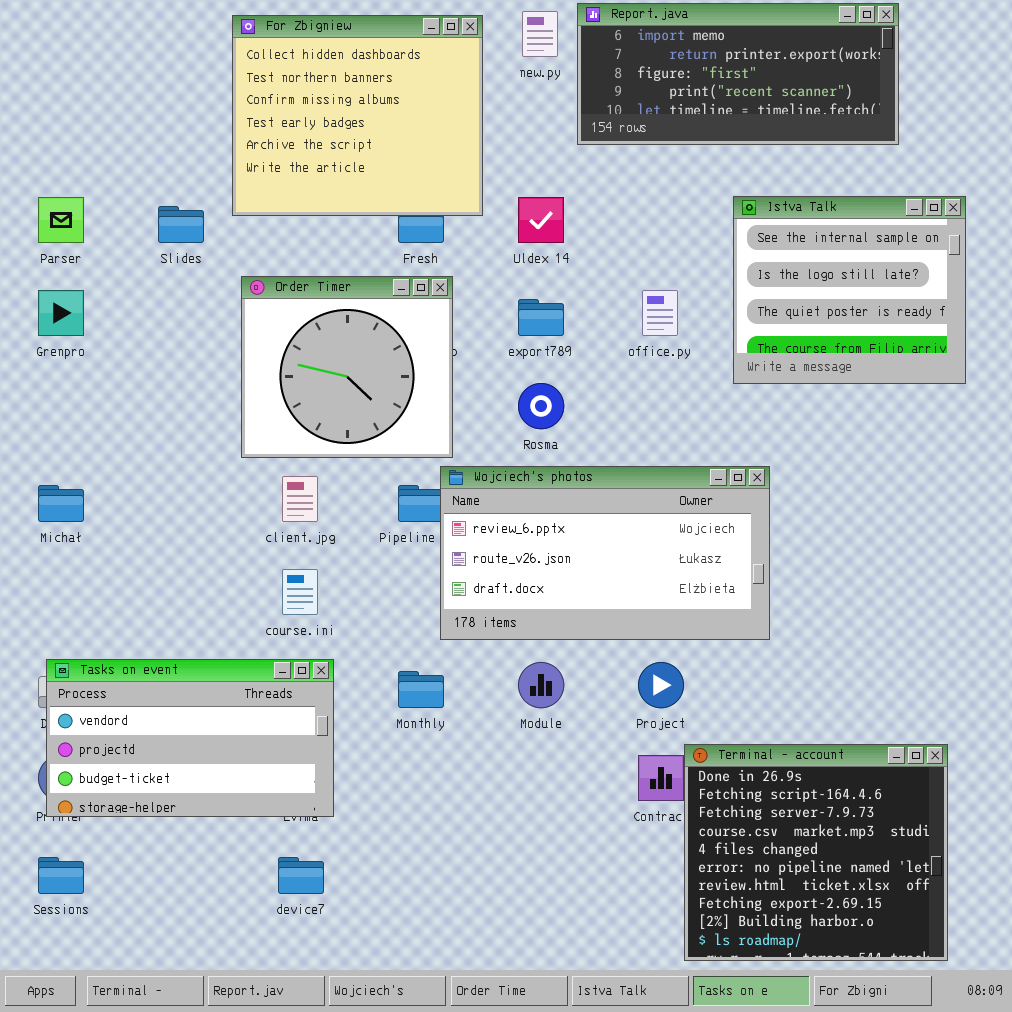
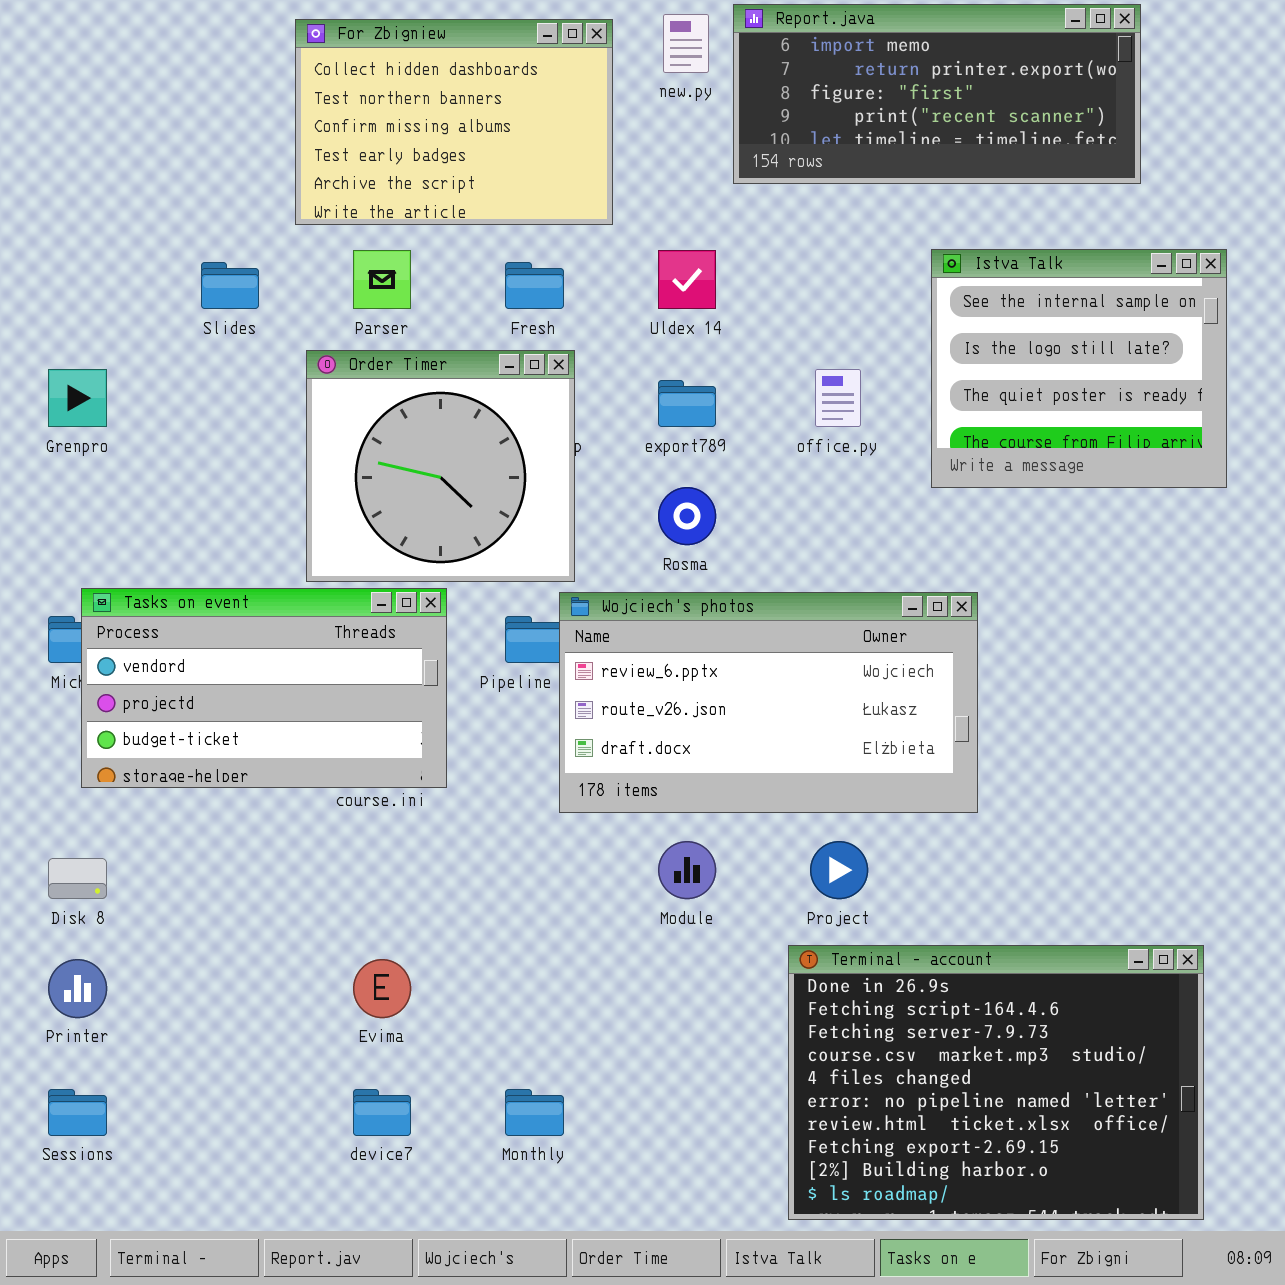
For Zbigniew: [232,15,483,216] -> [295,19,613,225], resized
Parser: [38,197,84,243] -> [353,250,411,309], moved
Tasks on event: [46,659,334,817] -> [81,588,447,788], moved
Monthly: [398,671,444,708] -> [505,1089,564,1136], moved
Terminal - account: [684,744,948,961] -> [788,945,1204,1220], resized

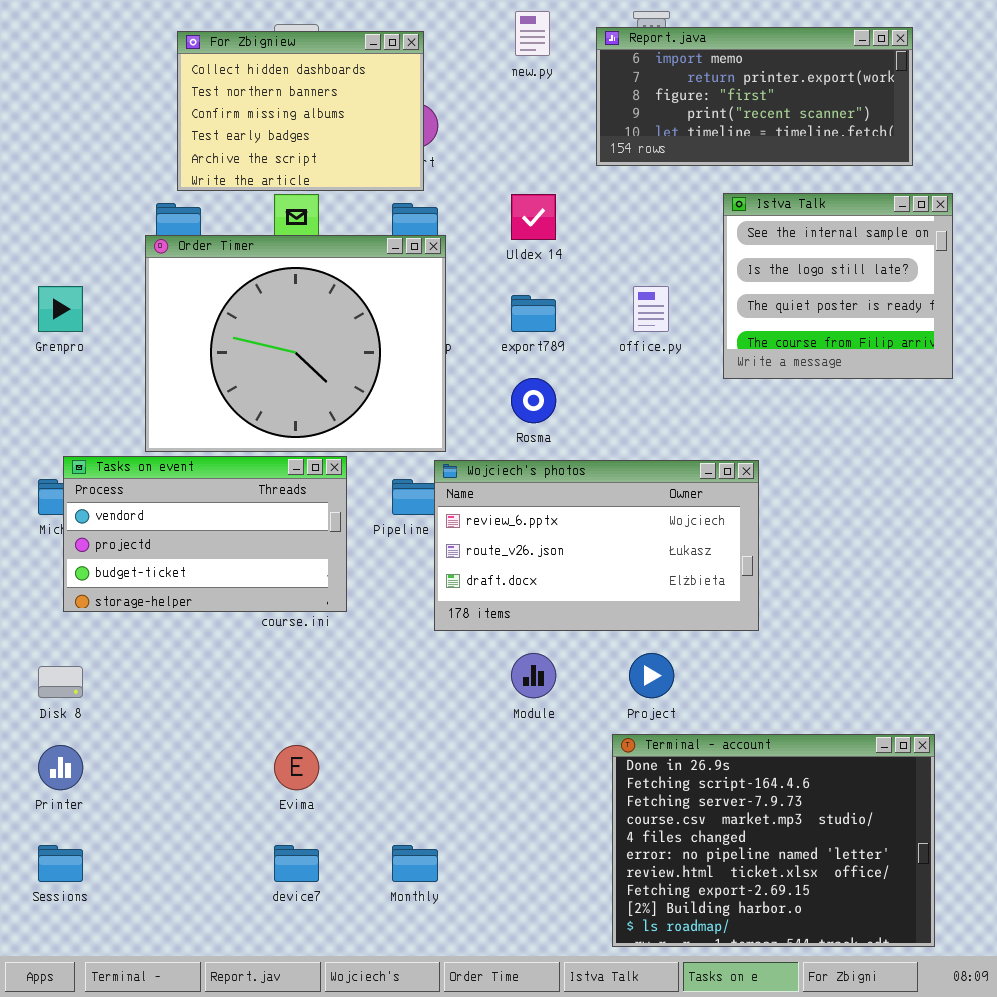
Report.java: [733,4,1141,184] -> [596,27,913,166], moved
For Zbigniew: [295,19,613,225] -> [177,31,424,191], moved
Order Timer: [306,350,575,582] -> [145,235,446,452], resized

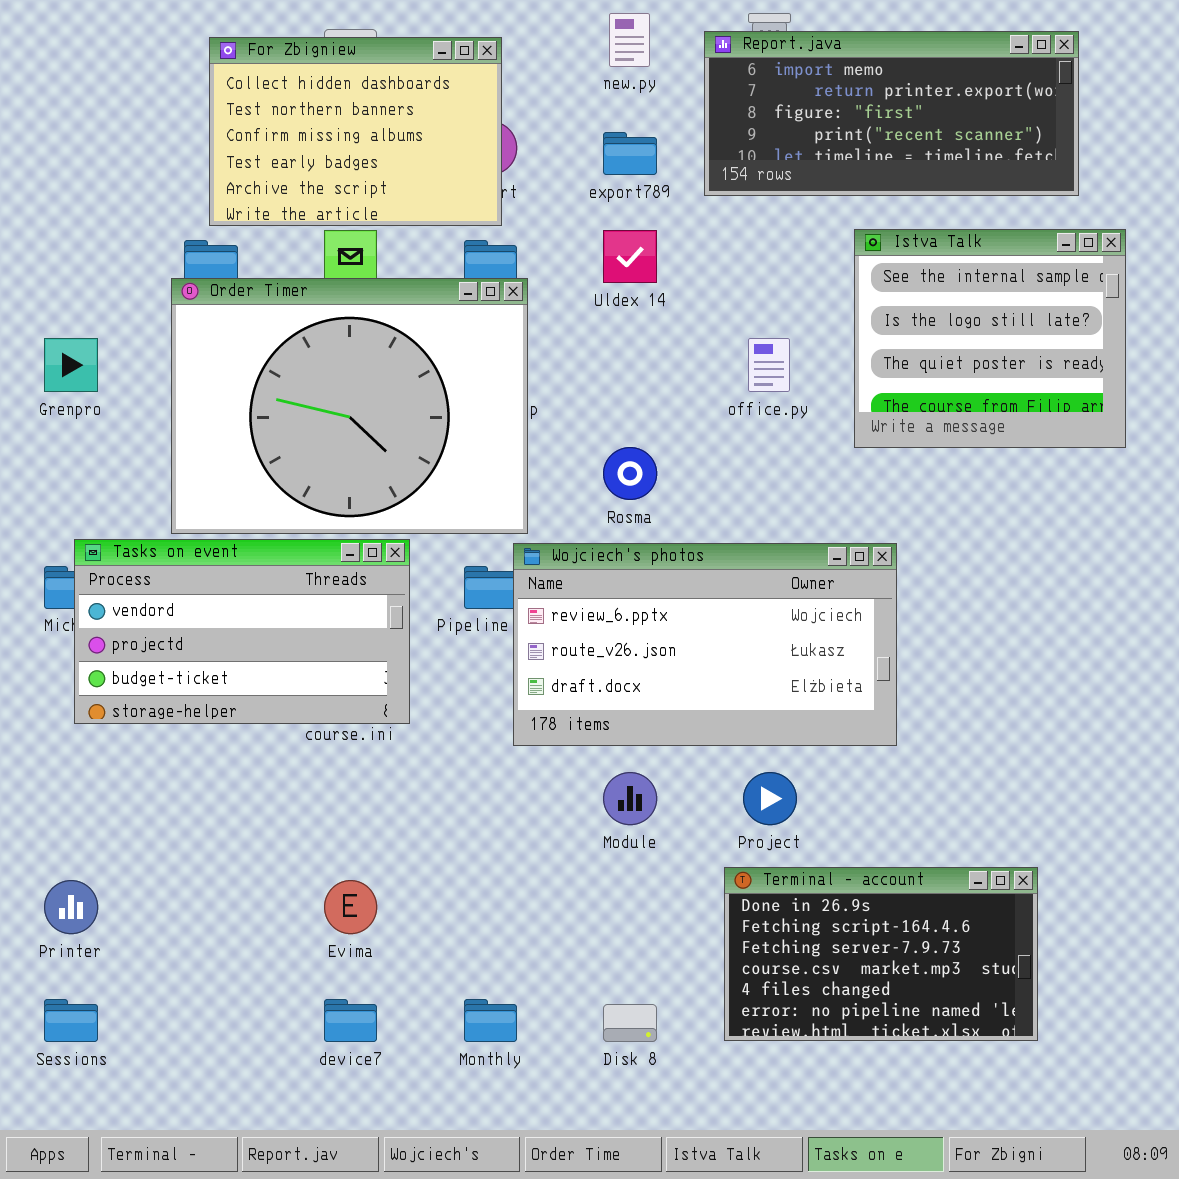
export789: [511,295,556,332] -> [603,132,657,175], moved
Disk 8: [38,666,83,698] -> [603,1004,657,1042], moved
Terminal - account: [612,734,935,947] -> [724,867,1038,1041], resized

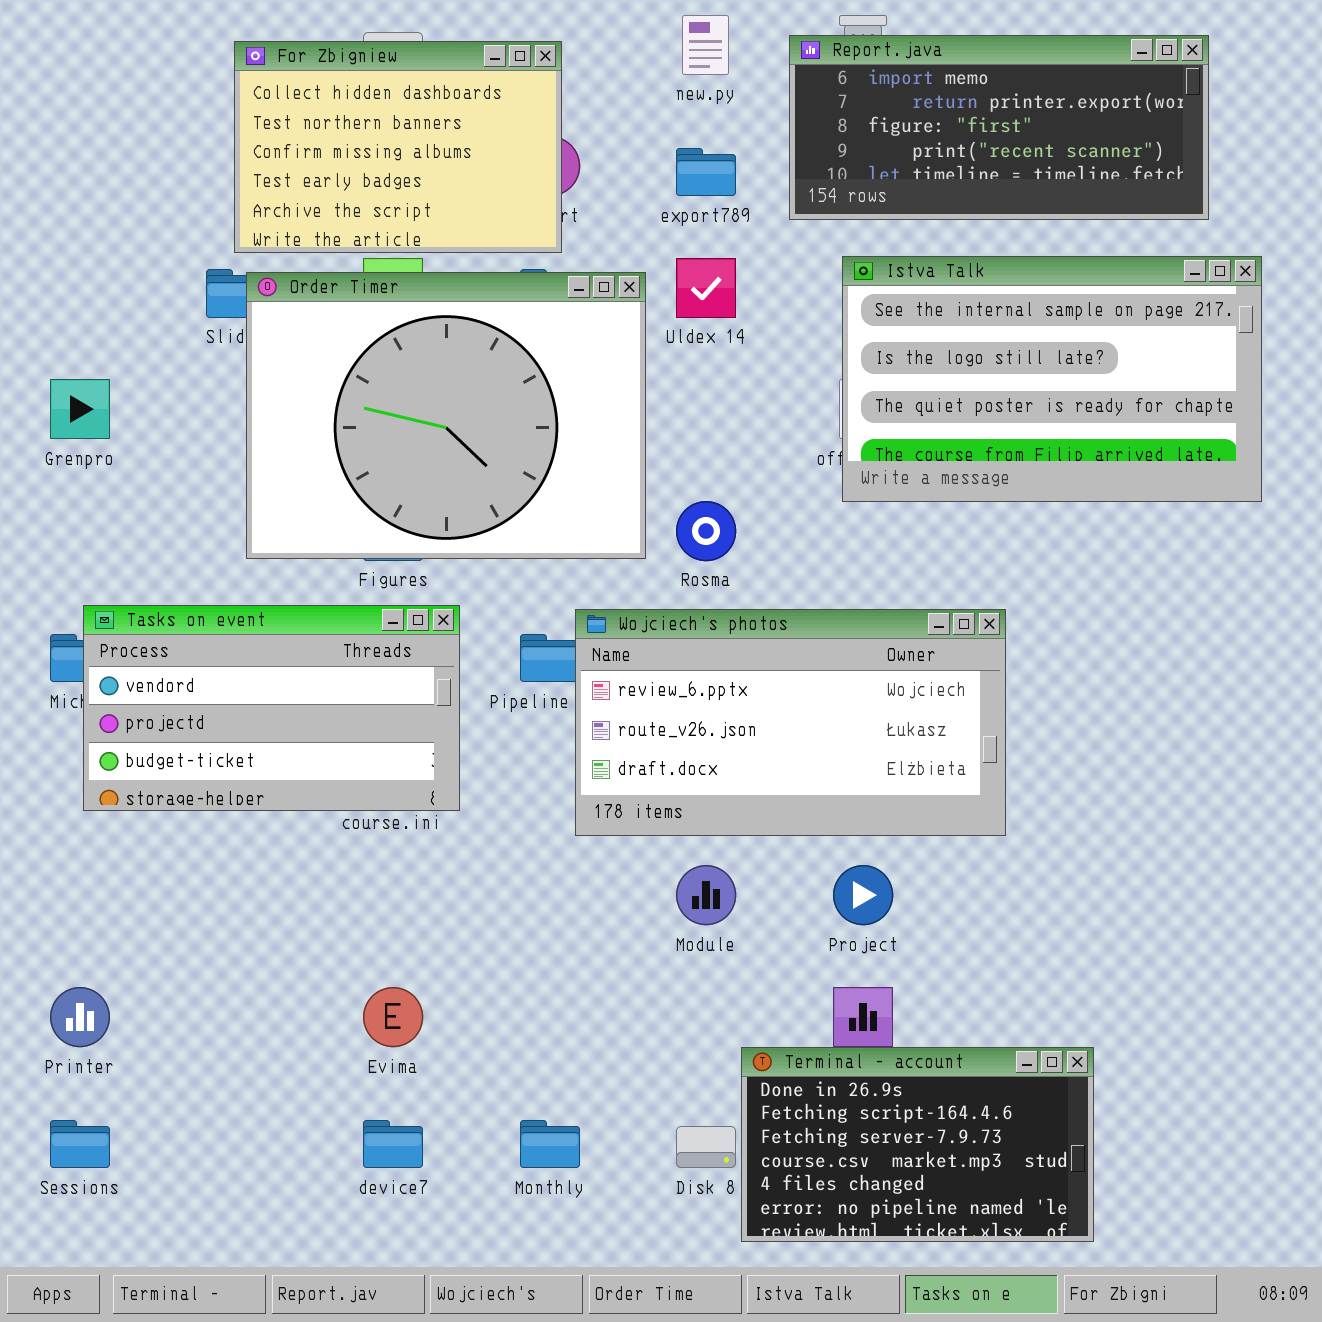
Istva Talk: [854,229,1126,448] -> [842,256,1262,502], resized
Order Timer: [171,278,528,534] -> [246,272,646,559], moved
Terminal - account: [724,867,1038,1041] -> [741,1047,1094,1242], moved

